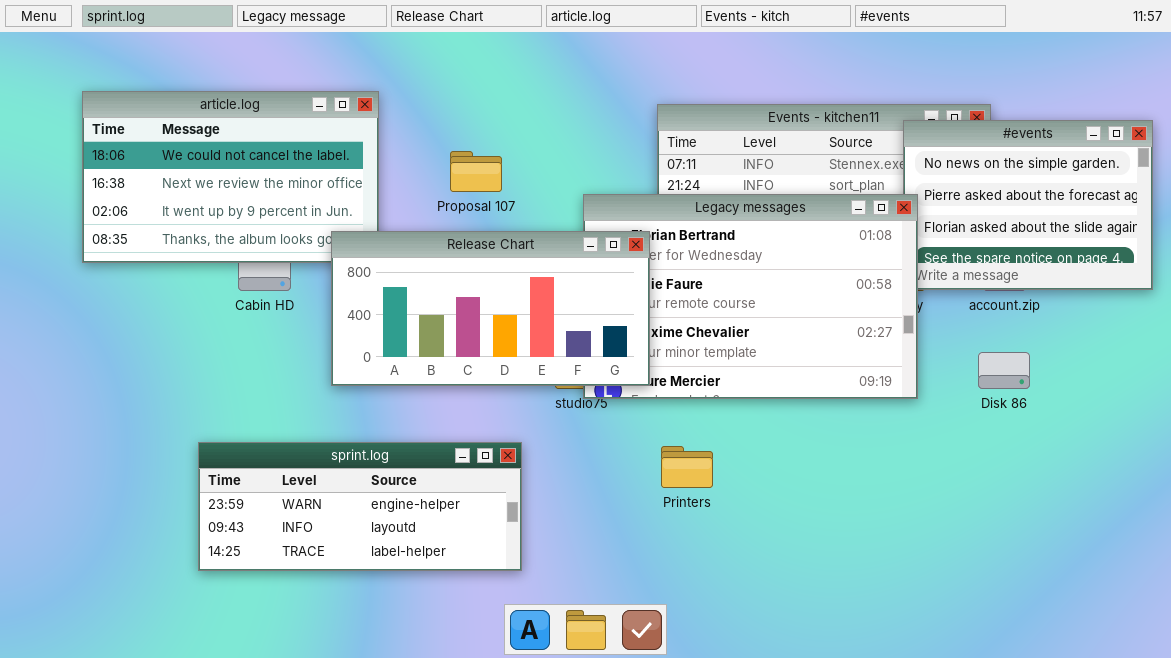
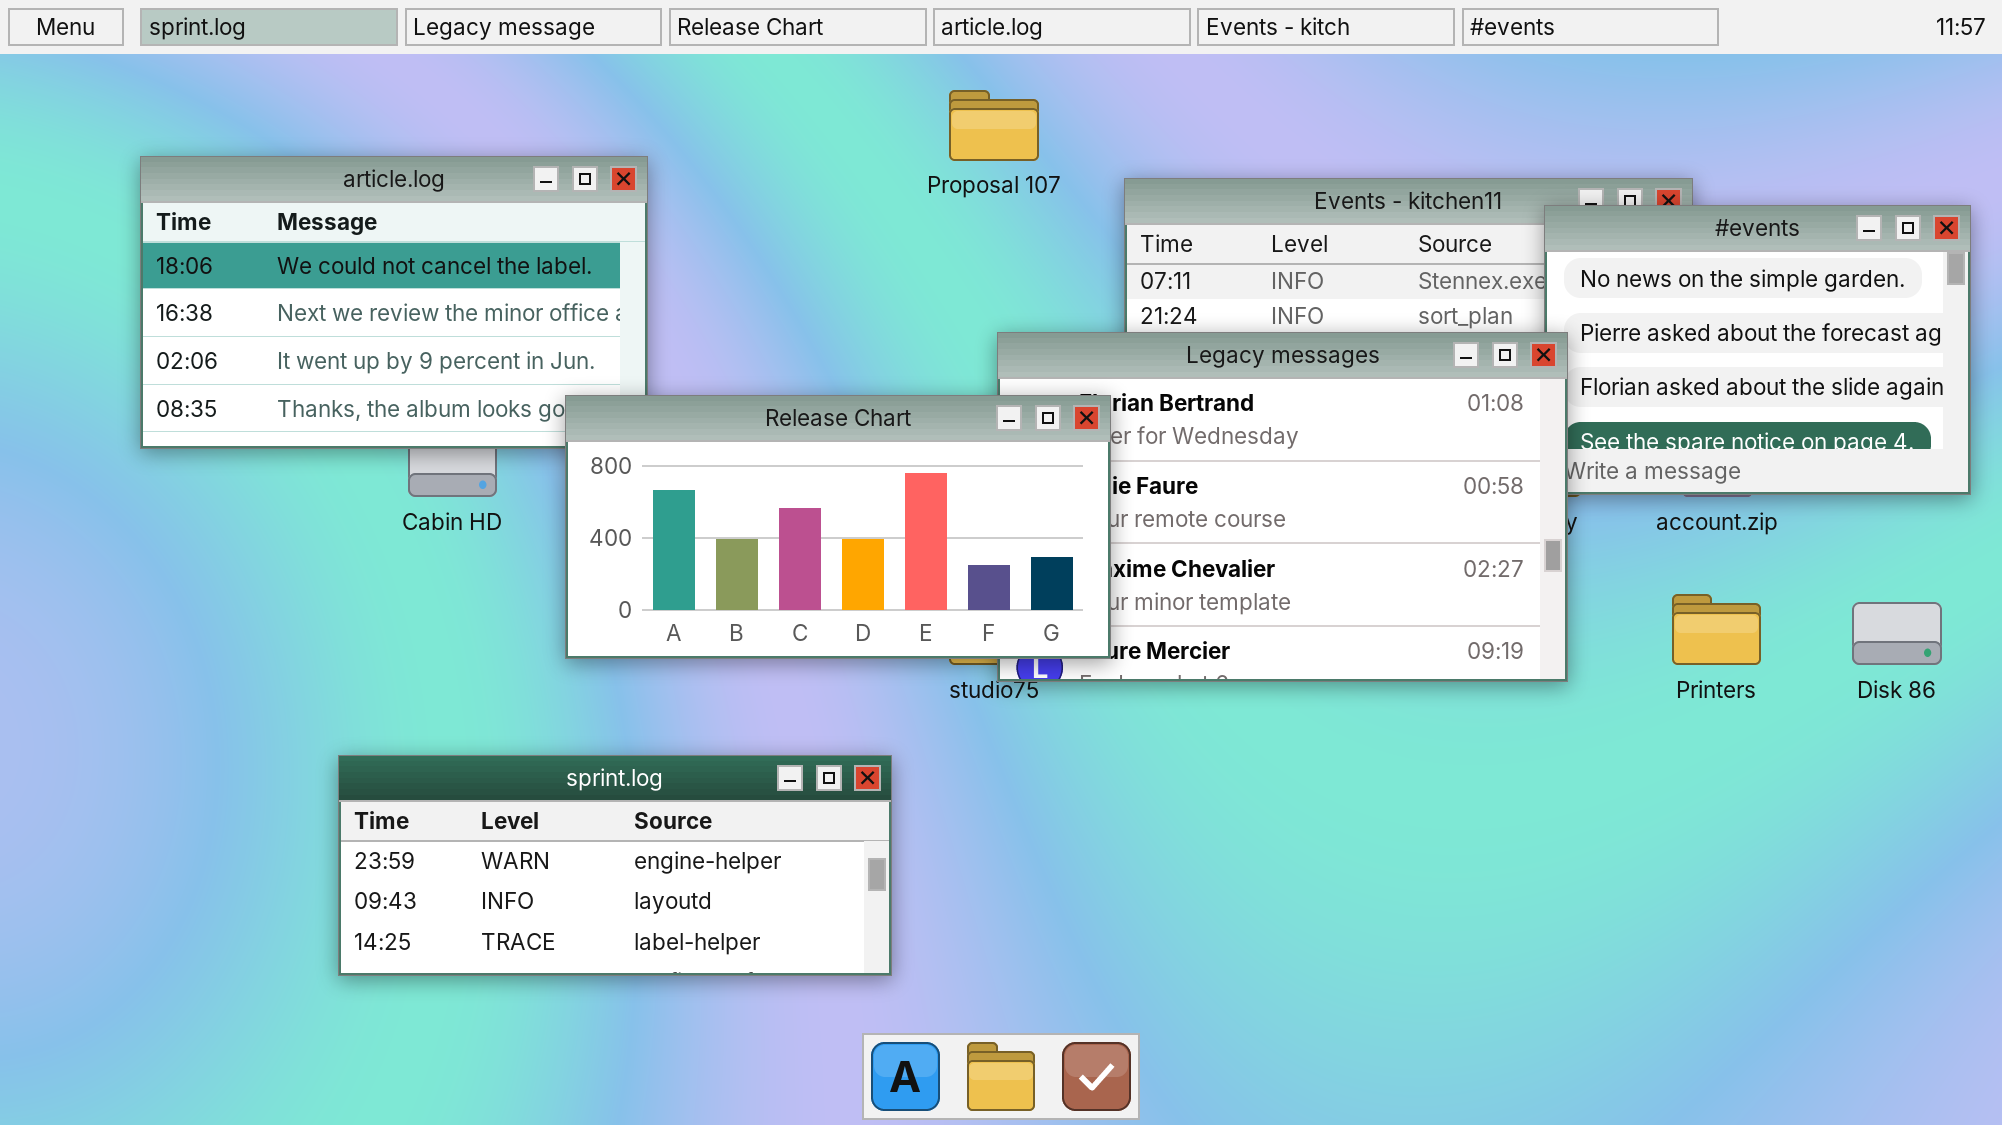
Proposal 107: [450,151,502,192] -> [949,90,1039,161], moved
Disk 86: [978,352,1030,389] -> [1852,602,1942,665], moved
Printers: [661,446,713,488] -> [1672,594,1761,665], moved

